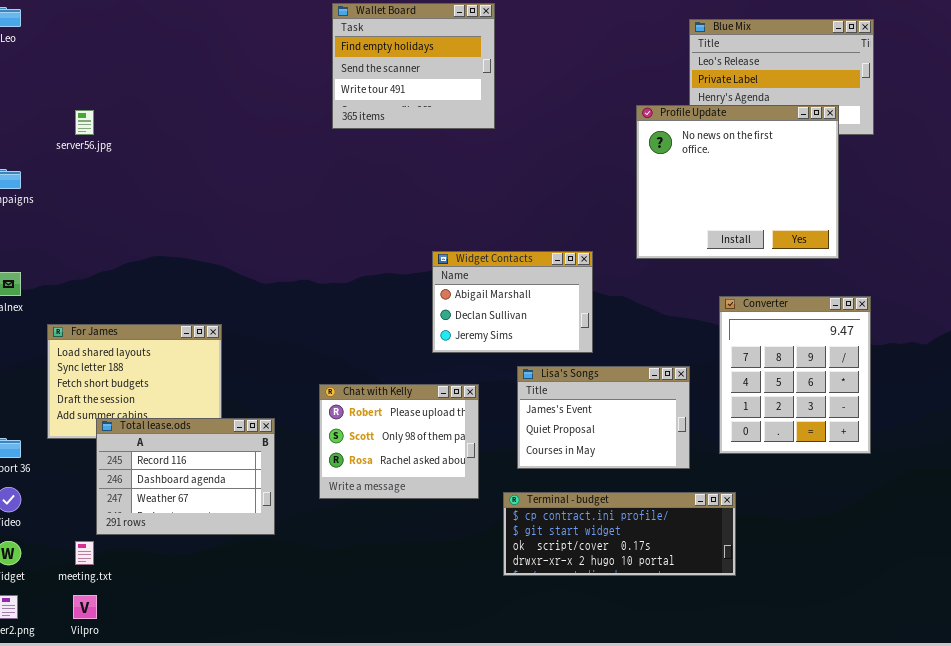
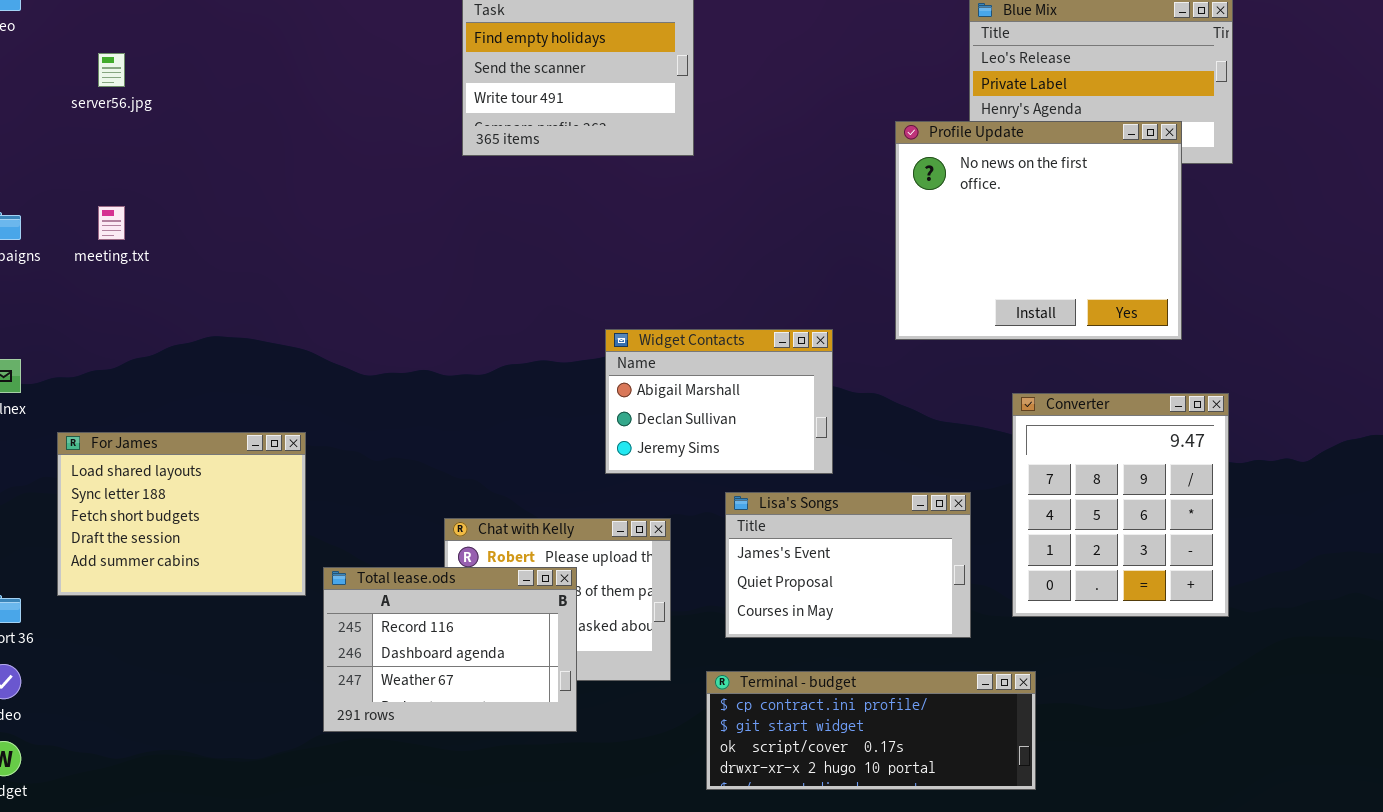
server56.jpg: [75,110,94,135] -> [98,53,125,87], moved
Total lease.ods: [96,418,275,535] -> [323,567,577,732], moved
meeting.txt: [75,541,94,565] -> [98,206,125,240], moved

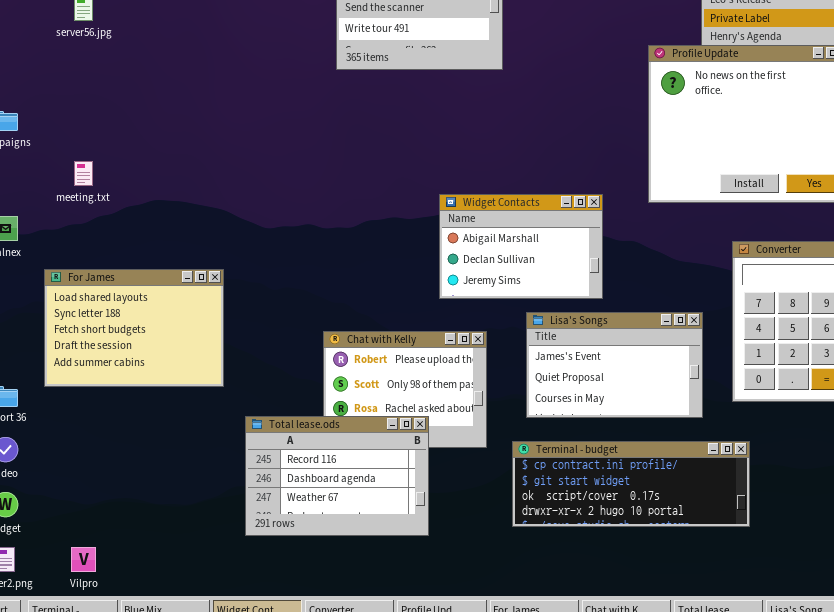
meeting.txt: [98,206,125,240] -> [74,161,93,186], moved
Total lease.ods: [323,567,577,732] -> [245,416,429,536], moved

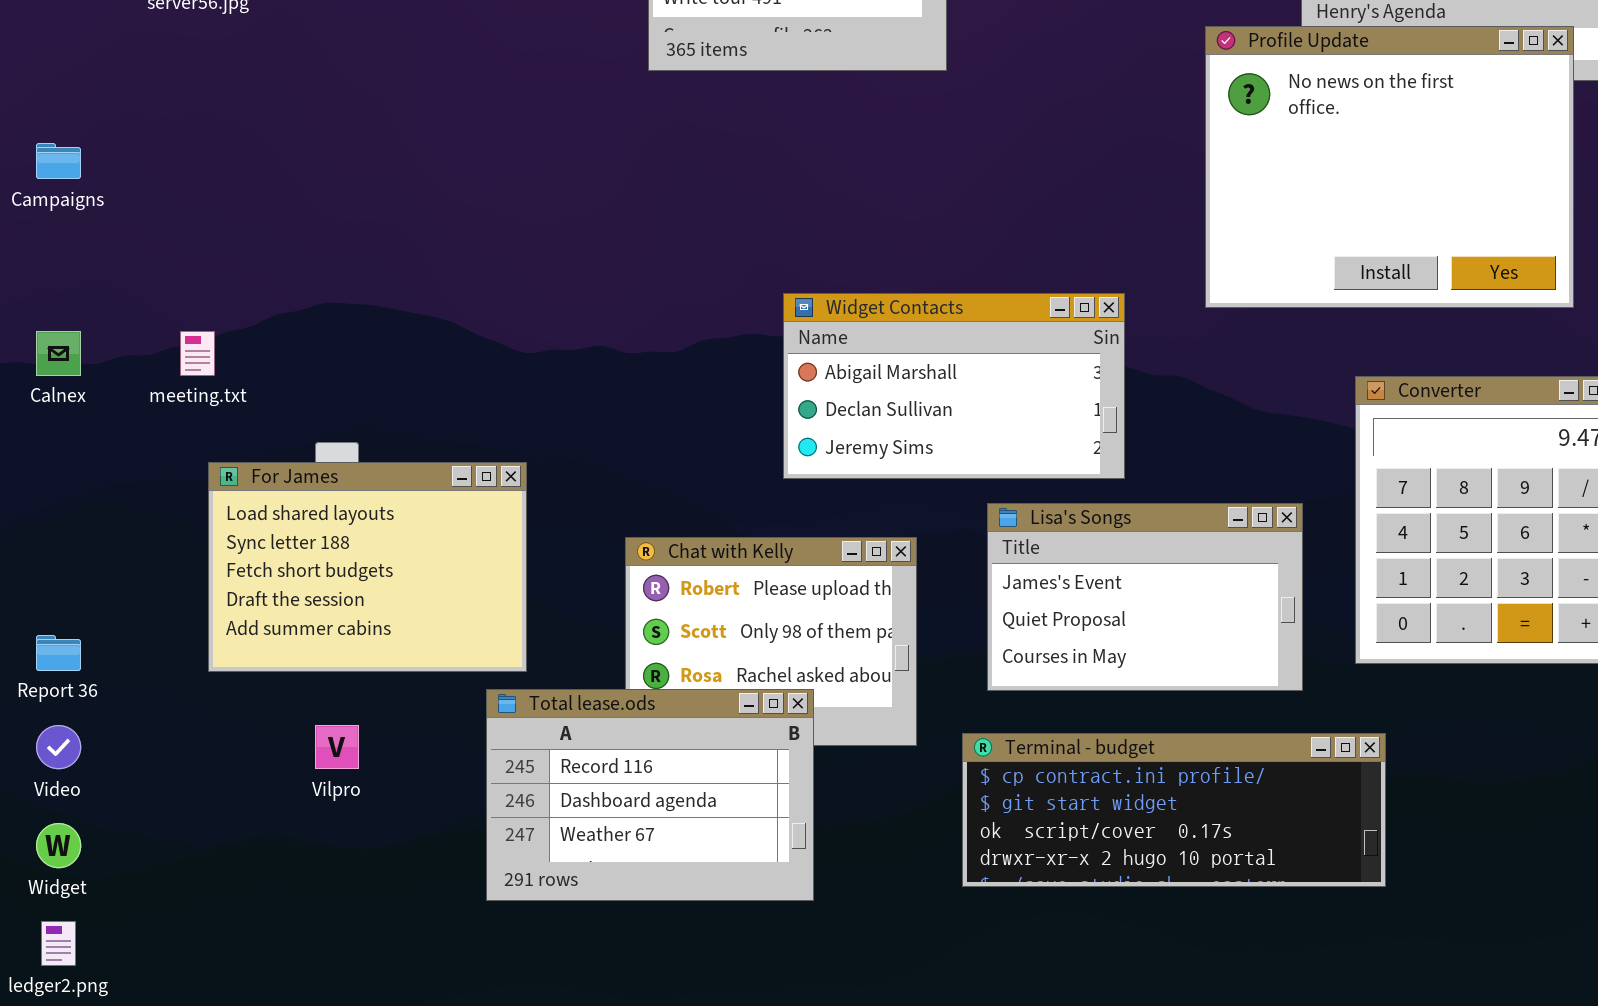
meeting.txt: [74,161,93,186] -> [180,331,215,376], moved
Widget Contacts: [439,194,603,299] -> [783,293,1125,479], resized
For James: [44,269,224,387] -> [208,462,527,672], moved
Vilpro: [71,547,96,572] -> [315,725,359,769], moved

